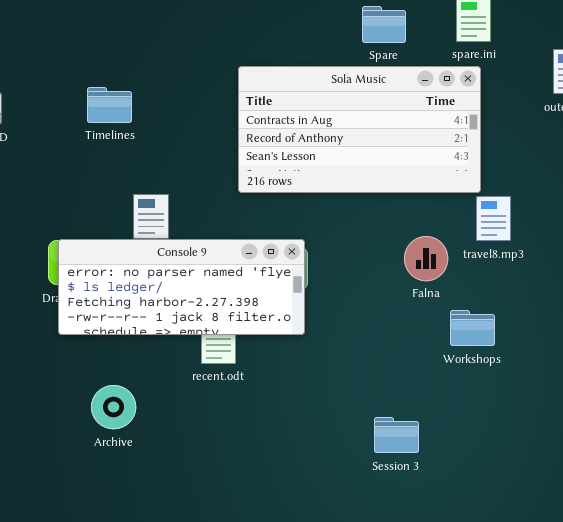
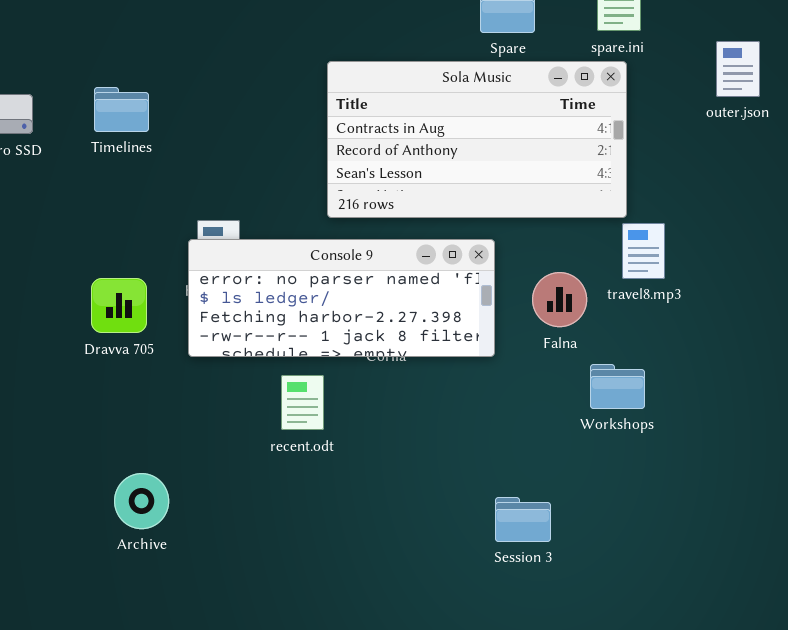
Timelines: [87,87,132,123] -> [94,87,149,132], moved
Console 9: [58,239,305,335] -> [188,239,495,357], moved
Archive: [91,385,136,429] -> [114,473,169,529], moved

